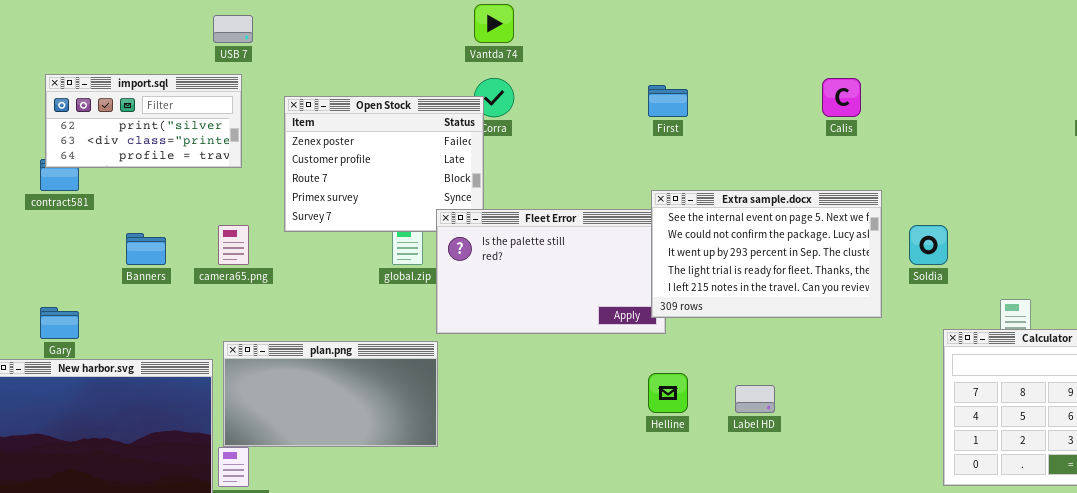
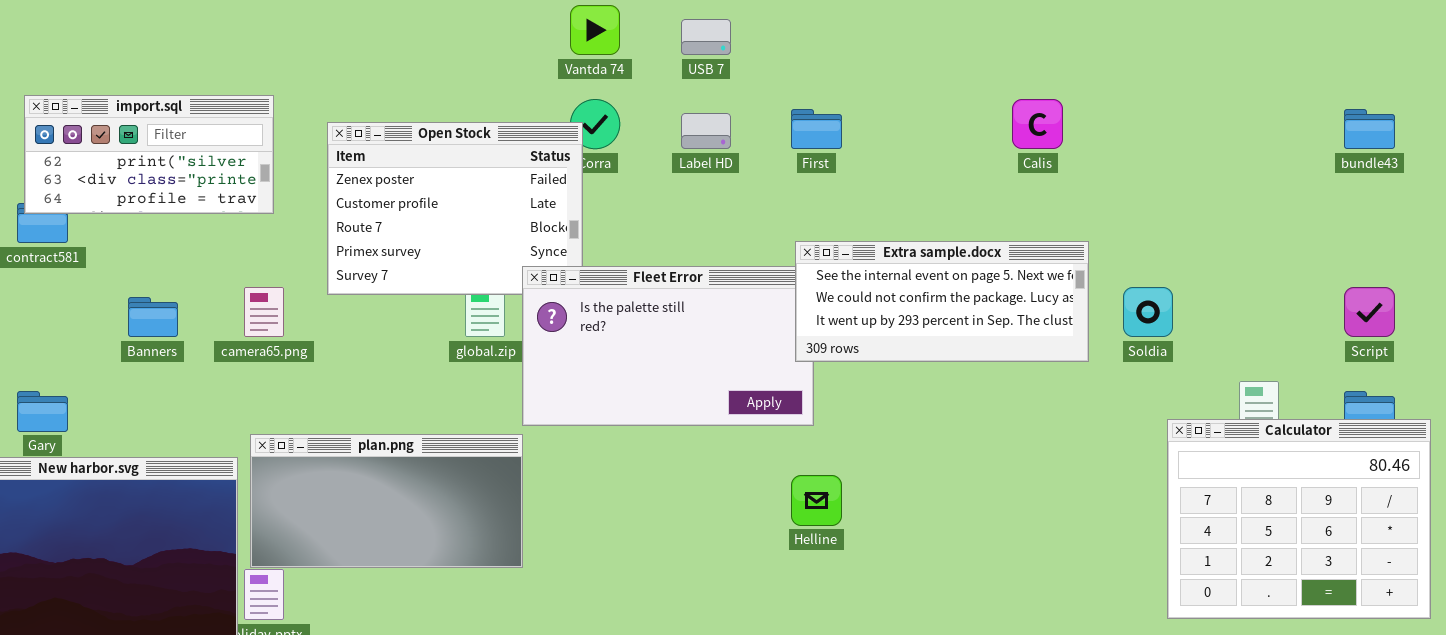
USB 7: [213,15,253,43] -> [681,19,731,55], moved
Extra sample.docx: [651,190,882,318] -> [795,241,1089,362], resized
Label HD: [735,385,775,413] -> [681,113,731,149], moved

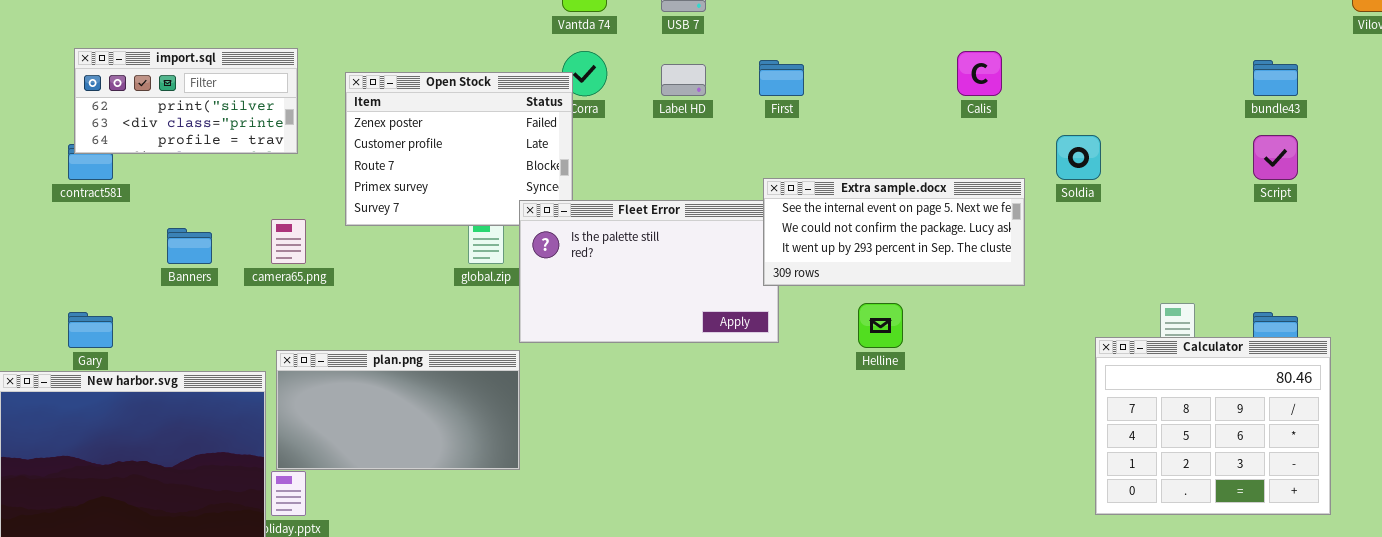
Soldia: [1123,287,1173,337] -> [1056,135,1101,180], moved
Script: [1344,287,1395,337] -> [1253,135,1298,180], moved
Helline: [791,475,842,526] -> [858,303,903,348], moved

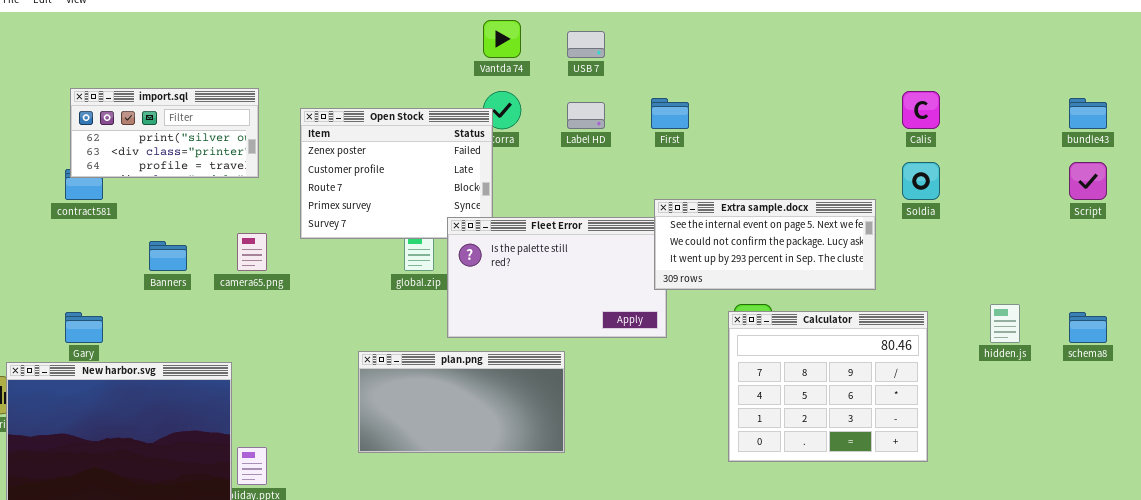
Calis: [957,51,1002,96] -> [902,91,940,129], moved
Calculator: [1095,337,1331,515] -> [728,311,928,462], moved
plan.png: [276,350,520,470] -> [358,351,565,453], moved

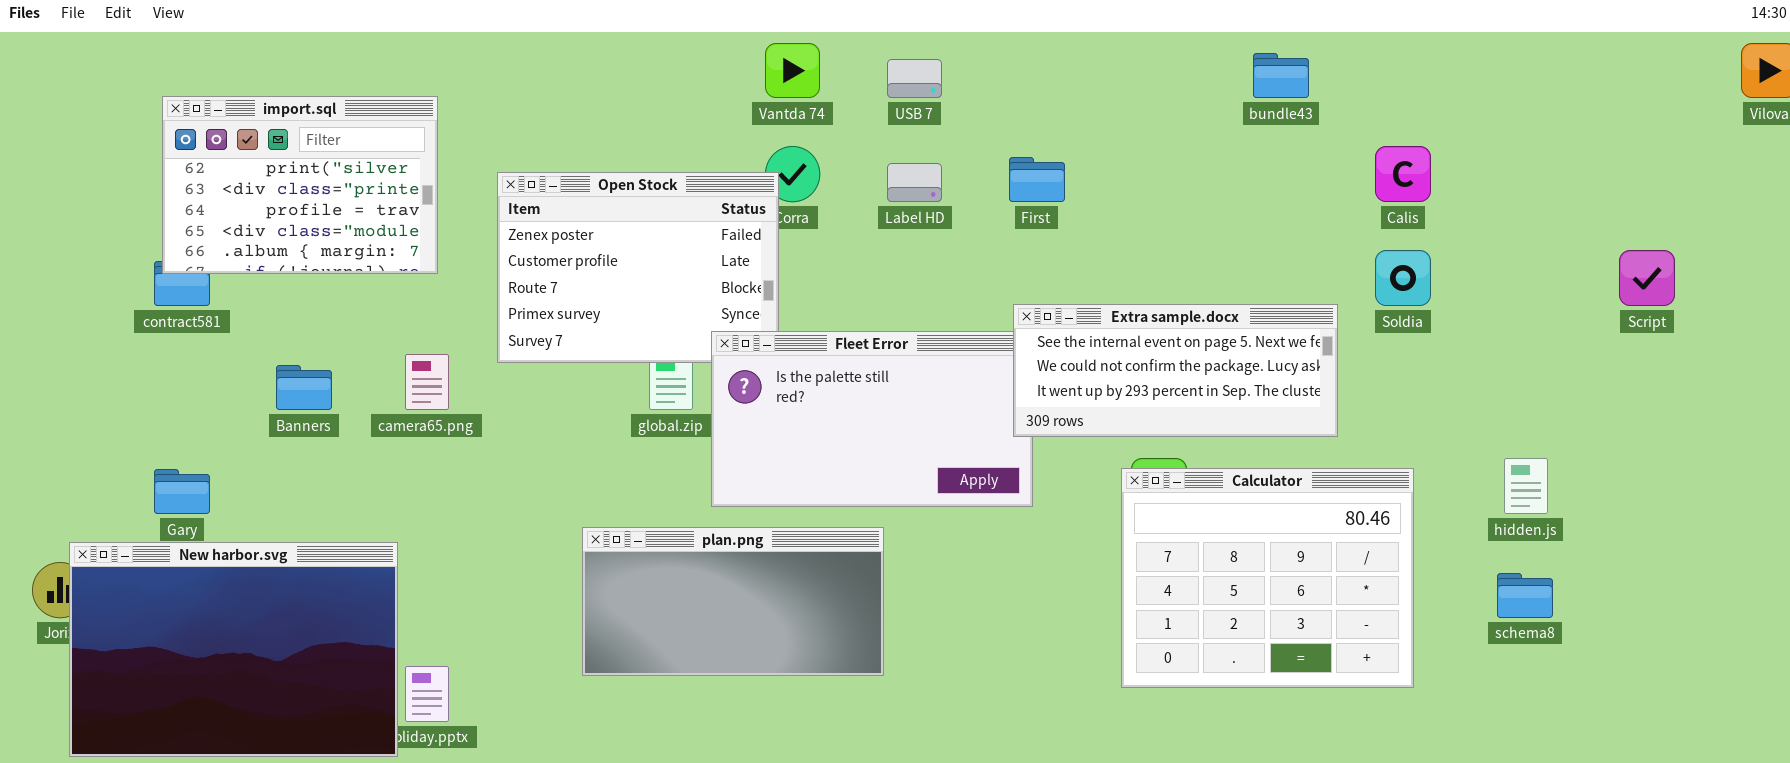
import.sql: [70,88,259,178] -> [162,96,438,274], resized
bundle43: [1069,98,1107,129] -> [1253,53,1309,98], moved
schema8: [1069,312,1107,343] -> [1497,573,1553,618], moved

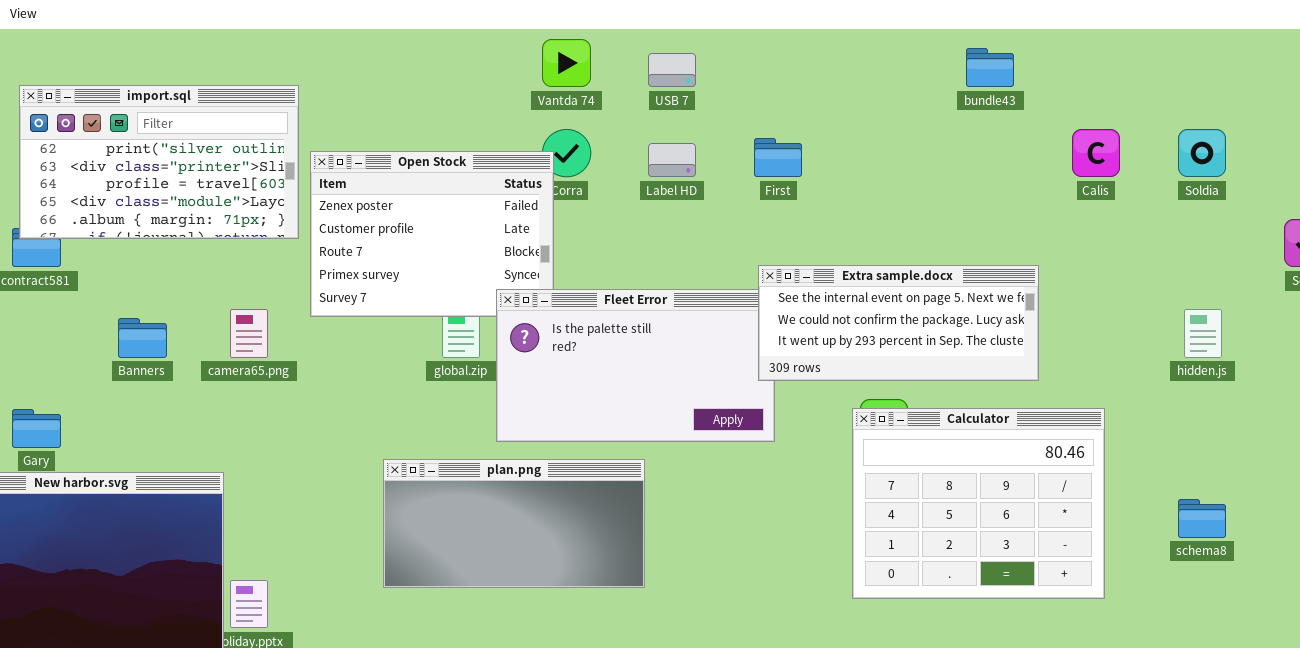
import.sql: [162,96,438,274] -> [19,85,299,239], resized
Soldia: [1375,250,1431,306] -> [1178,129,1226,177], moved
hidden.js: [1504,458,1548,514] -> [1184,309,1222,358], moved

